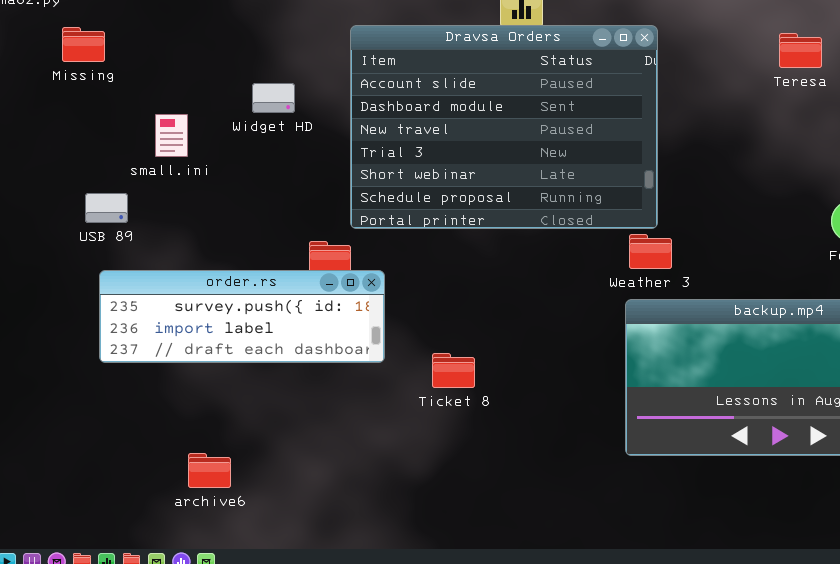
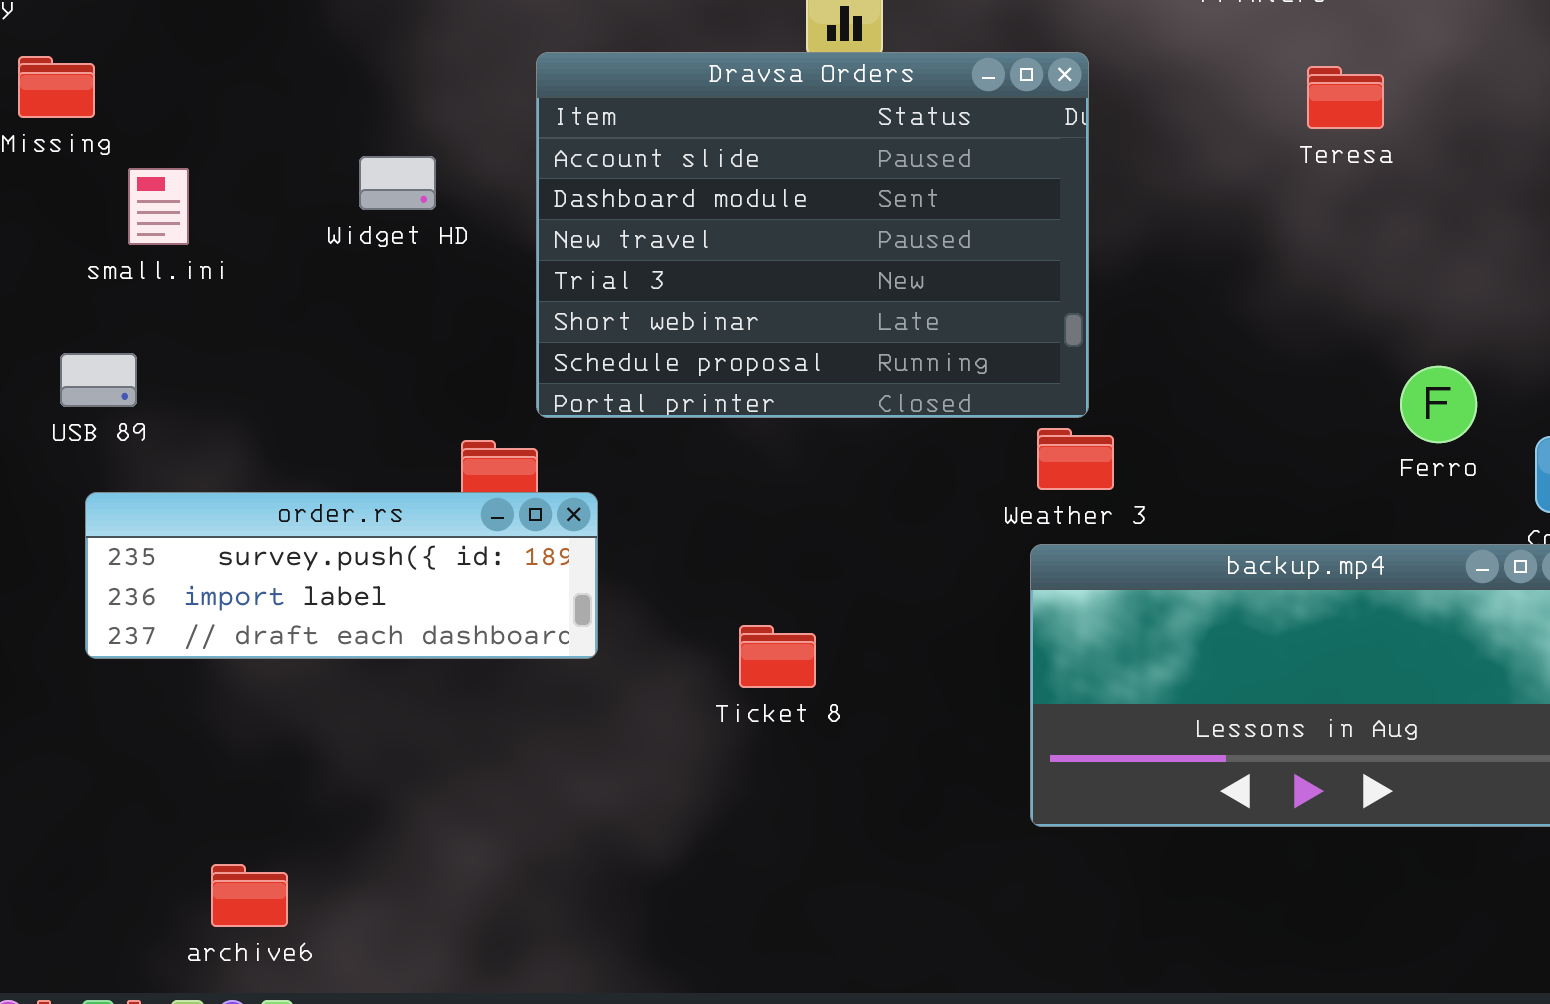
small.ini: [155,114,188,157] -> [128,168,189,245], moved
Ticket 8: [432,353,475,388] -> [739,625,816,688], moved
archive6: [188,453,231,488] -> [211,864,288,927], moved

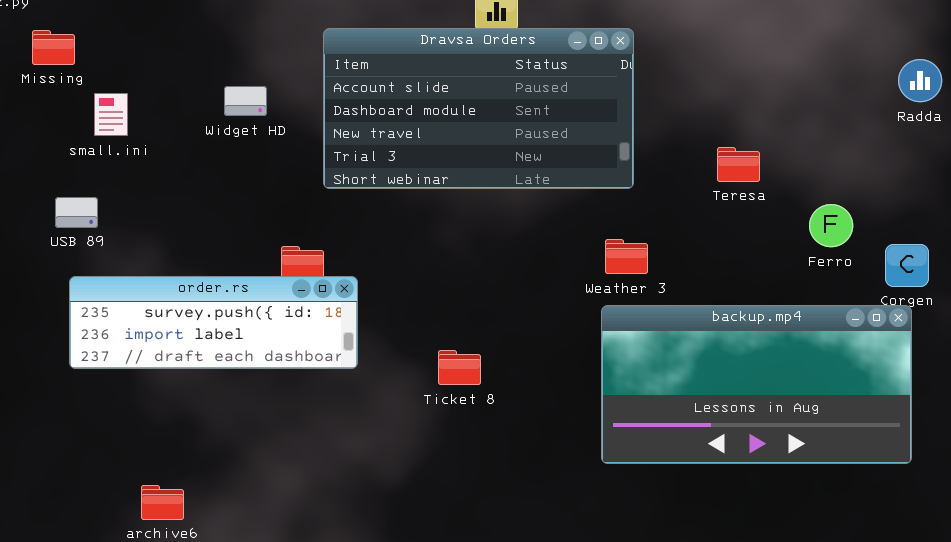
Dravsa Orders: [536,52,1089,418] -> [323,28,634,189], resized
Teresa: [1307,66,1384,129] -> [717,147,760,182], moved

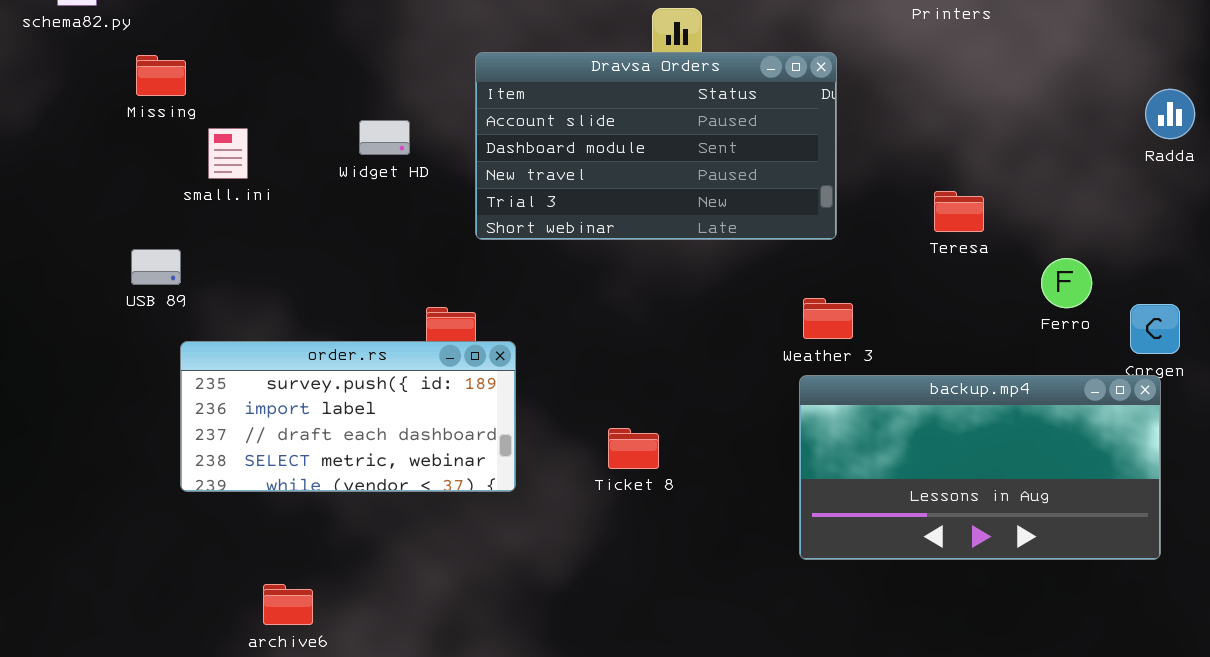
USB 89: [55,197,98,228] -> [131,249,181,285], moved
order.rs: [69,276,358,369] -> [180,341,516,492], resized

